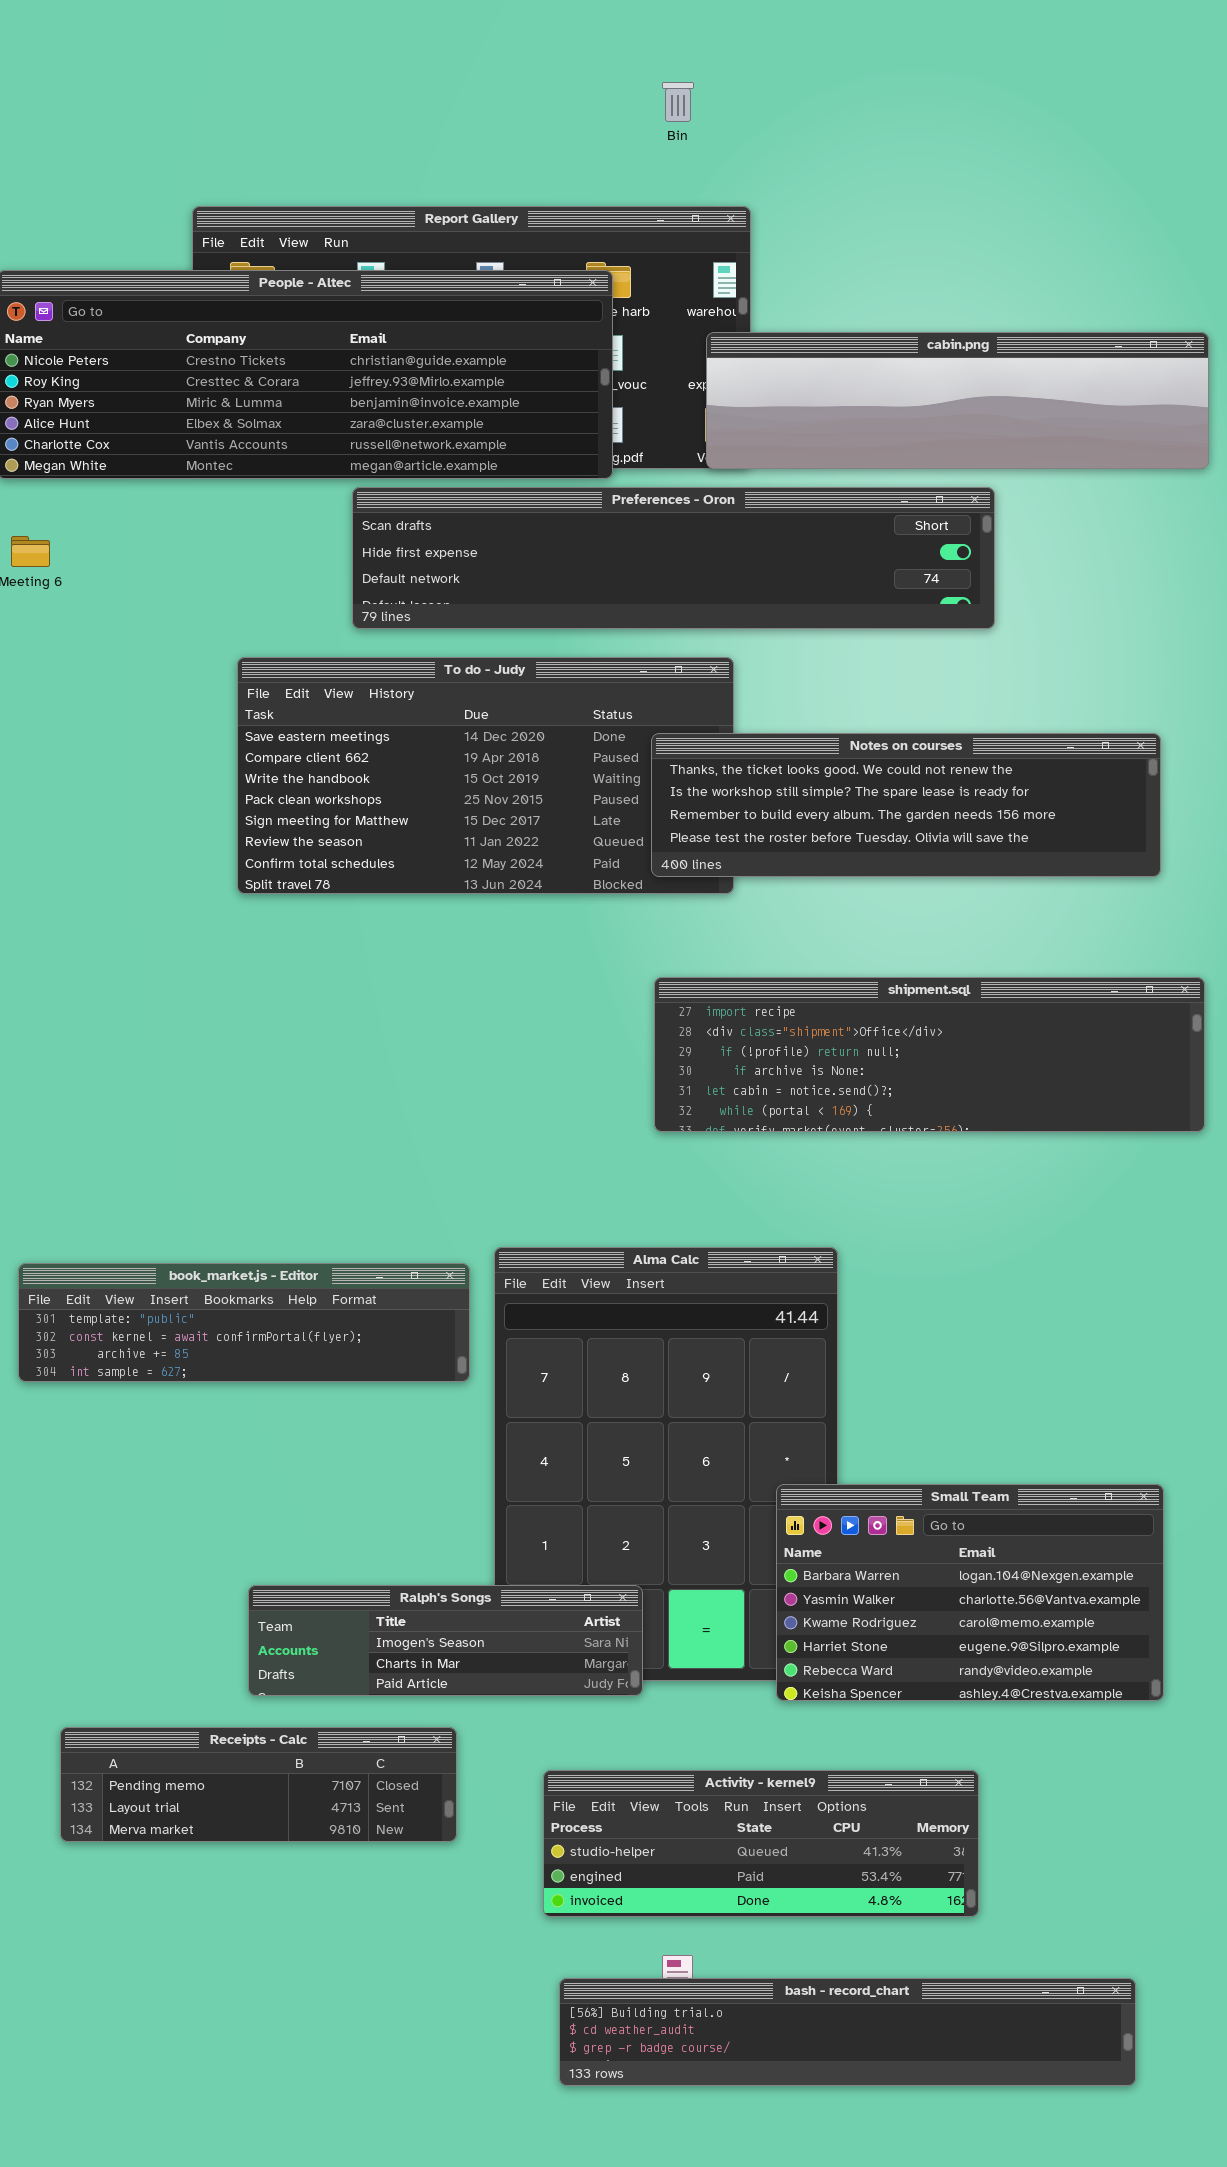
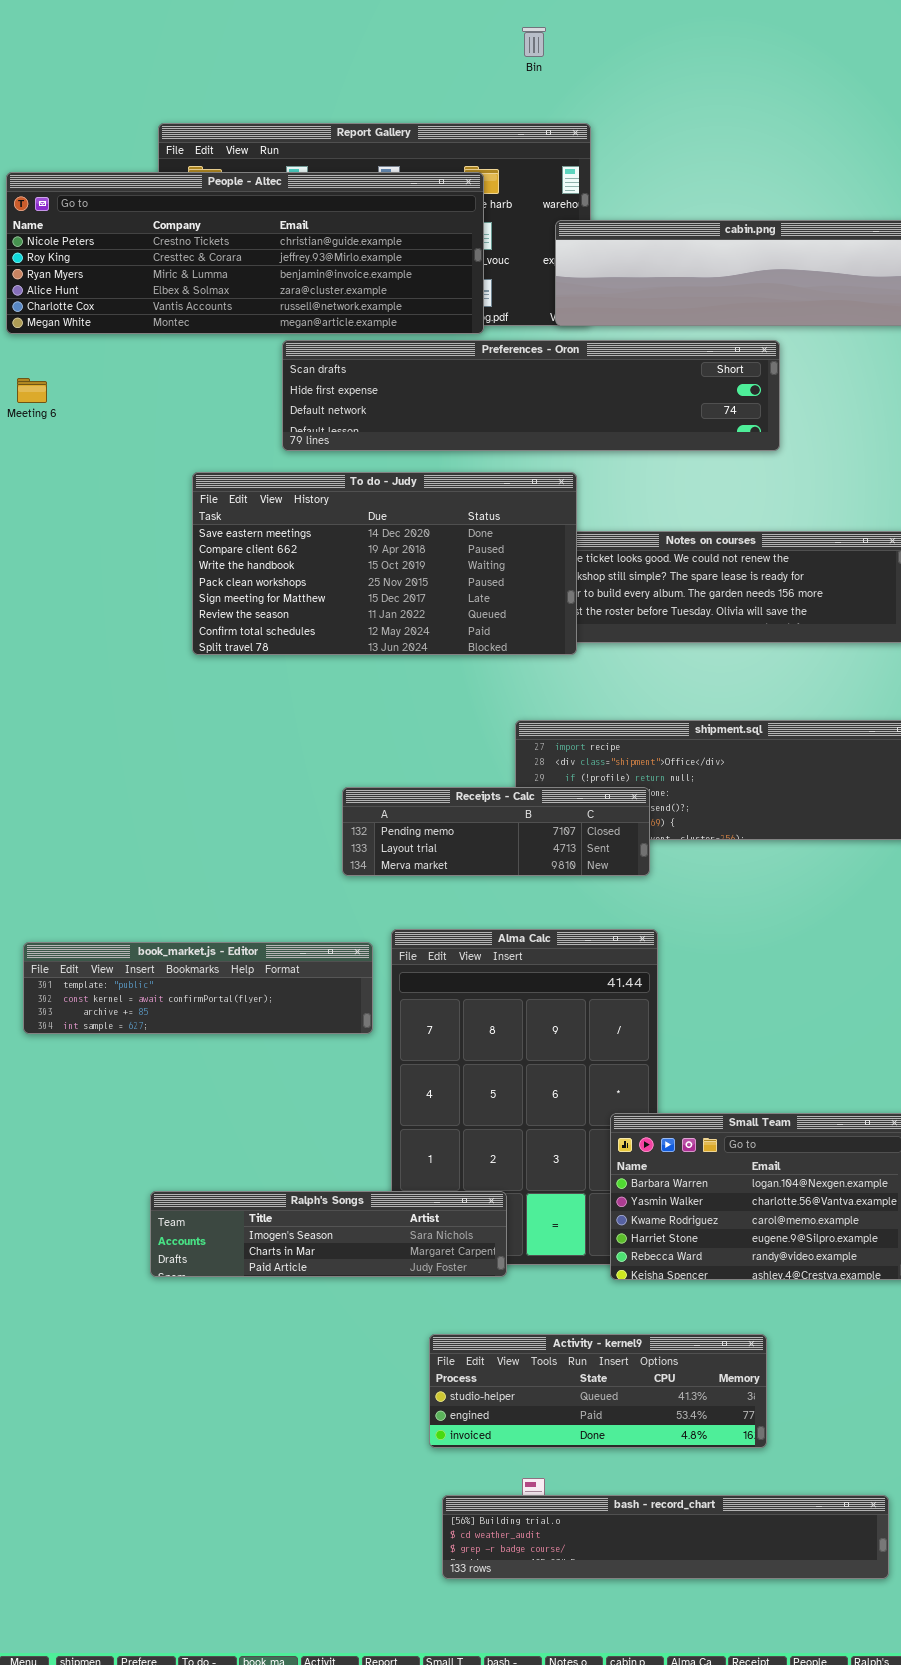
To do - Judy: [237,657,734,894] -> [192,472,577,655], raised
Ralph's Songs: [248,1585,643,1696] -> [150,1191,507,1277], resized
Receipts - Calc: [60,1727,457,1842] -> [342,787,650,876], moved

